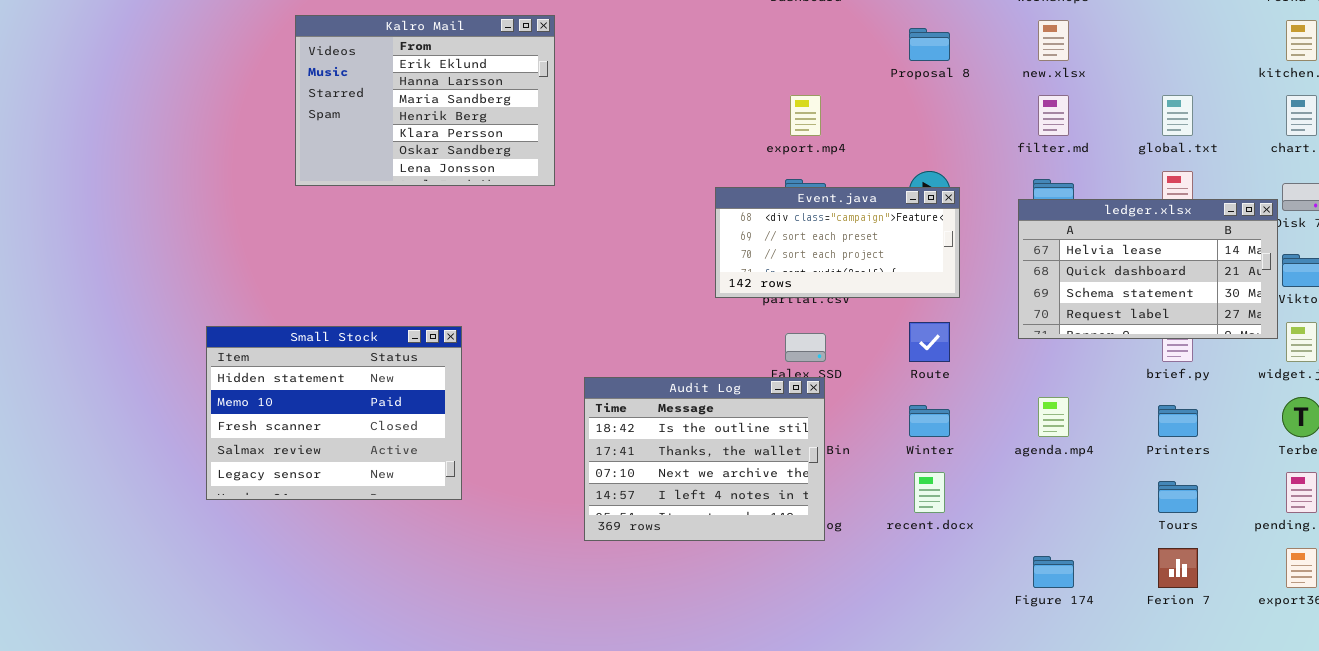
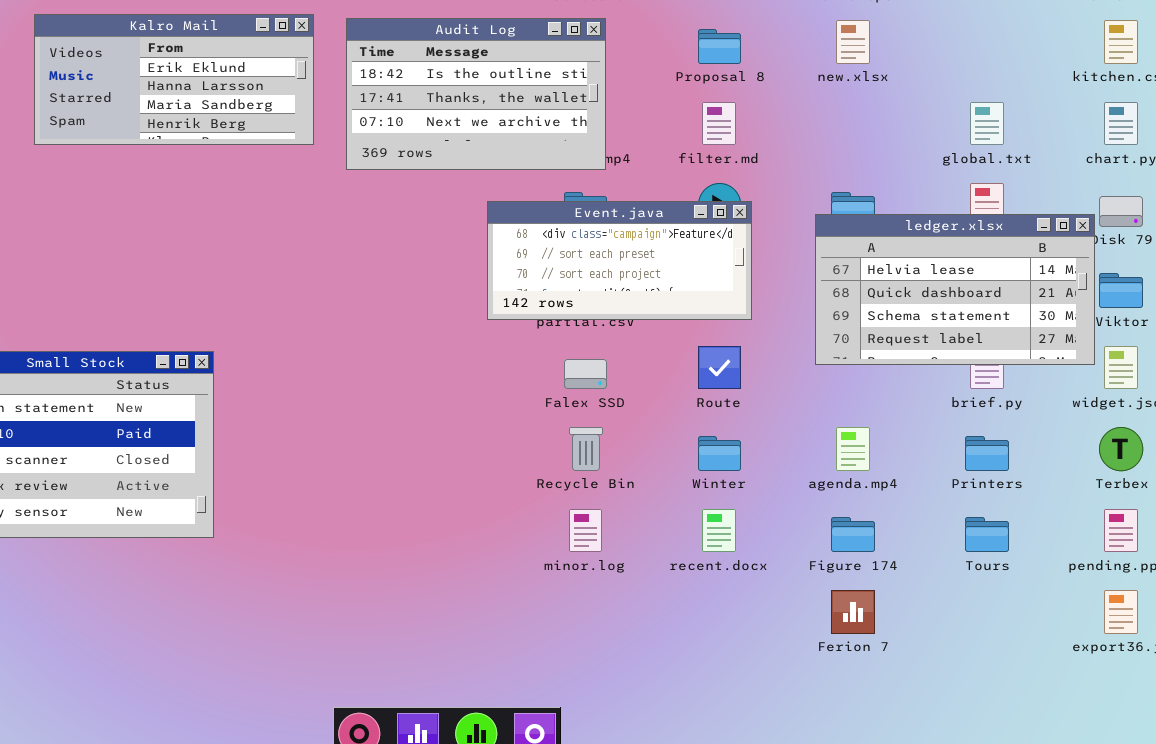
Kalro Mail: [295,15,555,186] -> [34,14,314,145], resized
filter.md: [1038,95,1069,136] -> [702,102,736,145], moved
Audit Log: [584,377,825,541] -> [346,18,606,170], moved, resized
Ferion 7: [1158,548,1198,588] -> [831,590,875,634], moved
Figure 174: [1033,556,1074,588] -> [831,517,875,552], moved

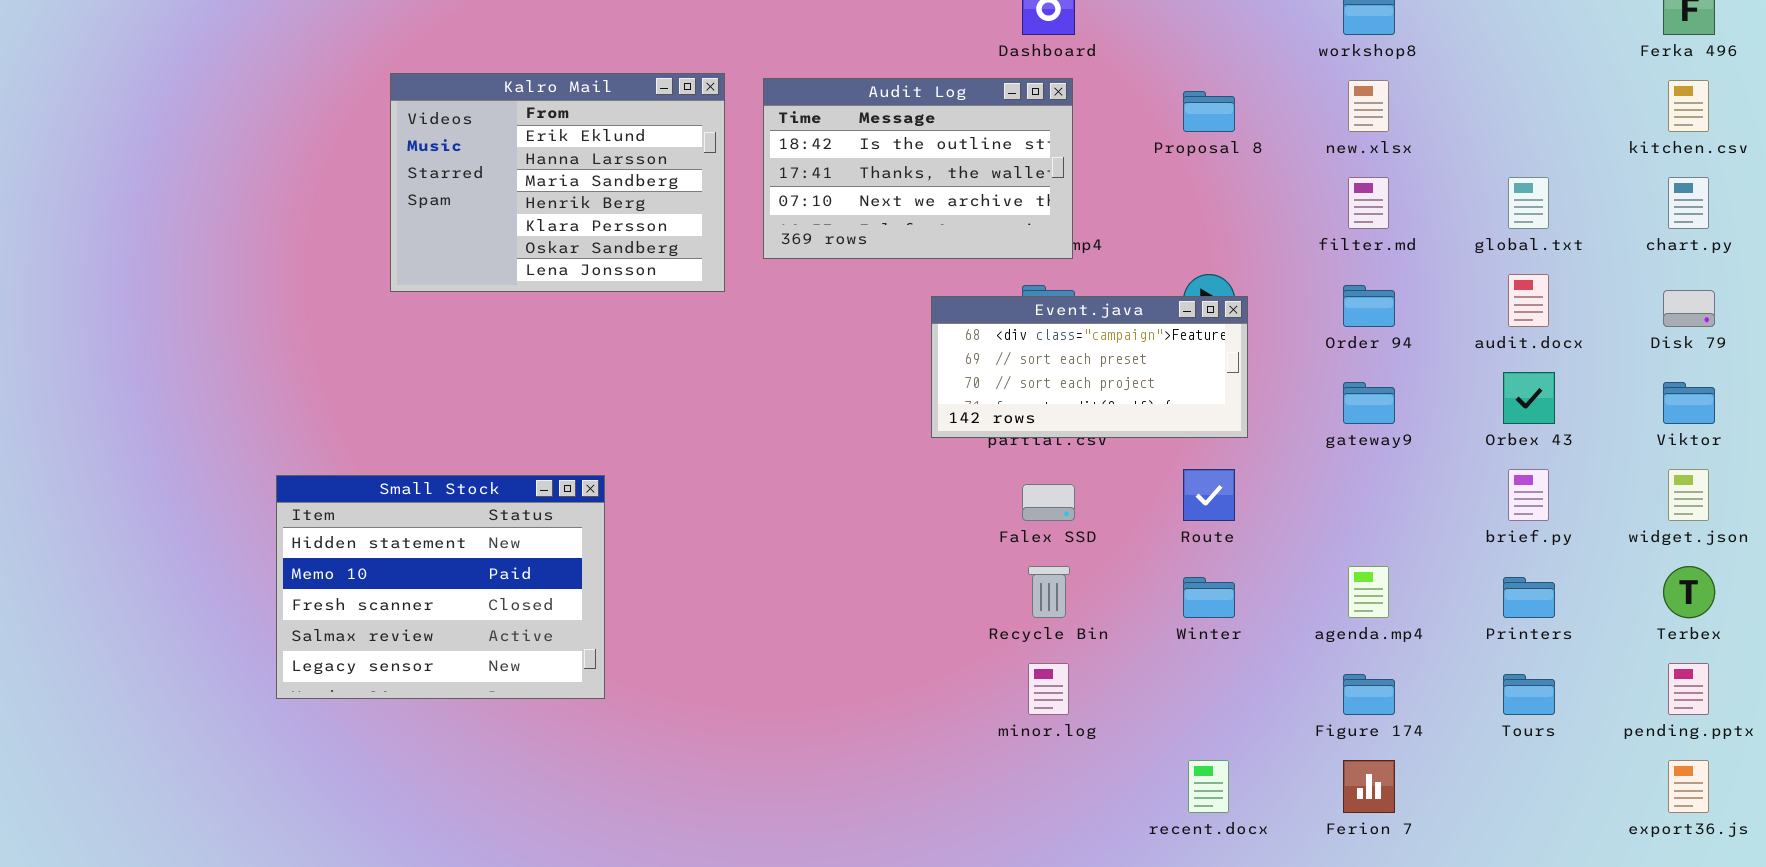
Kalro Mail: [34,14,314,145] -> [390,73,725,292], resized
filter.md: [702,102,736,145] -> [1348,177,1389,229], moved
ledger.xlsx: [815,214,1095,365] -> none, closed
recent.docx: [702,509,736,552] -> [1188,760,1229,813], moved

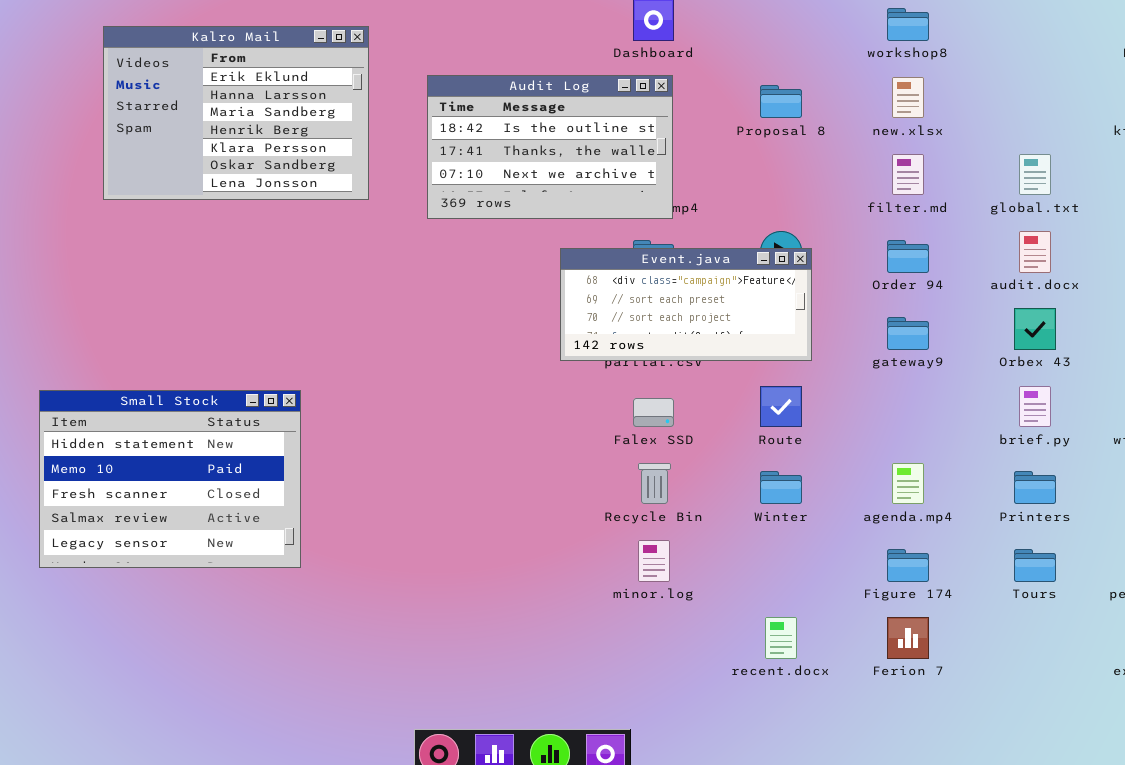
Kalro Mail: [390,73,725,292] -> [103,26,369,200], moved

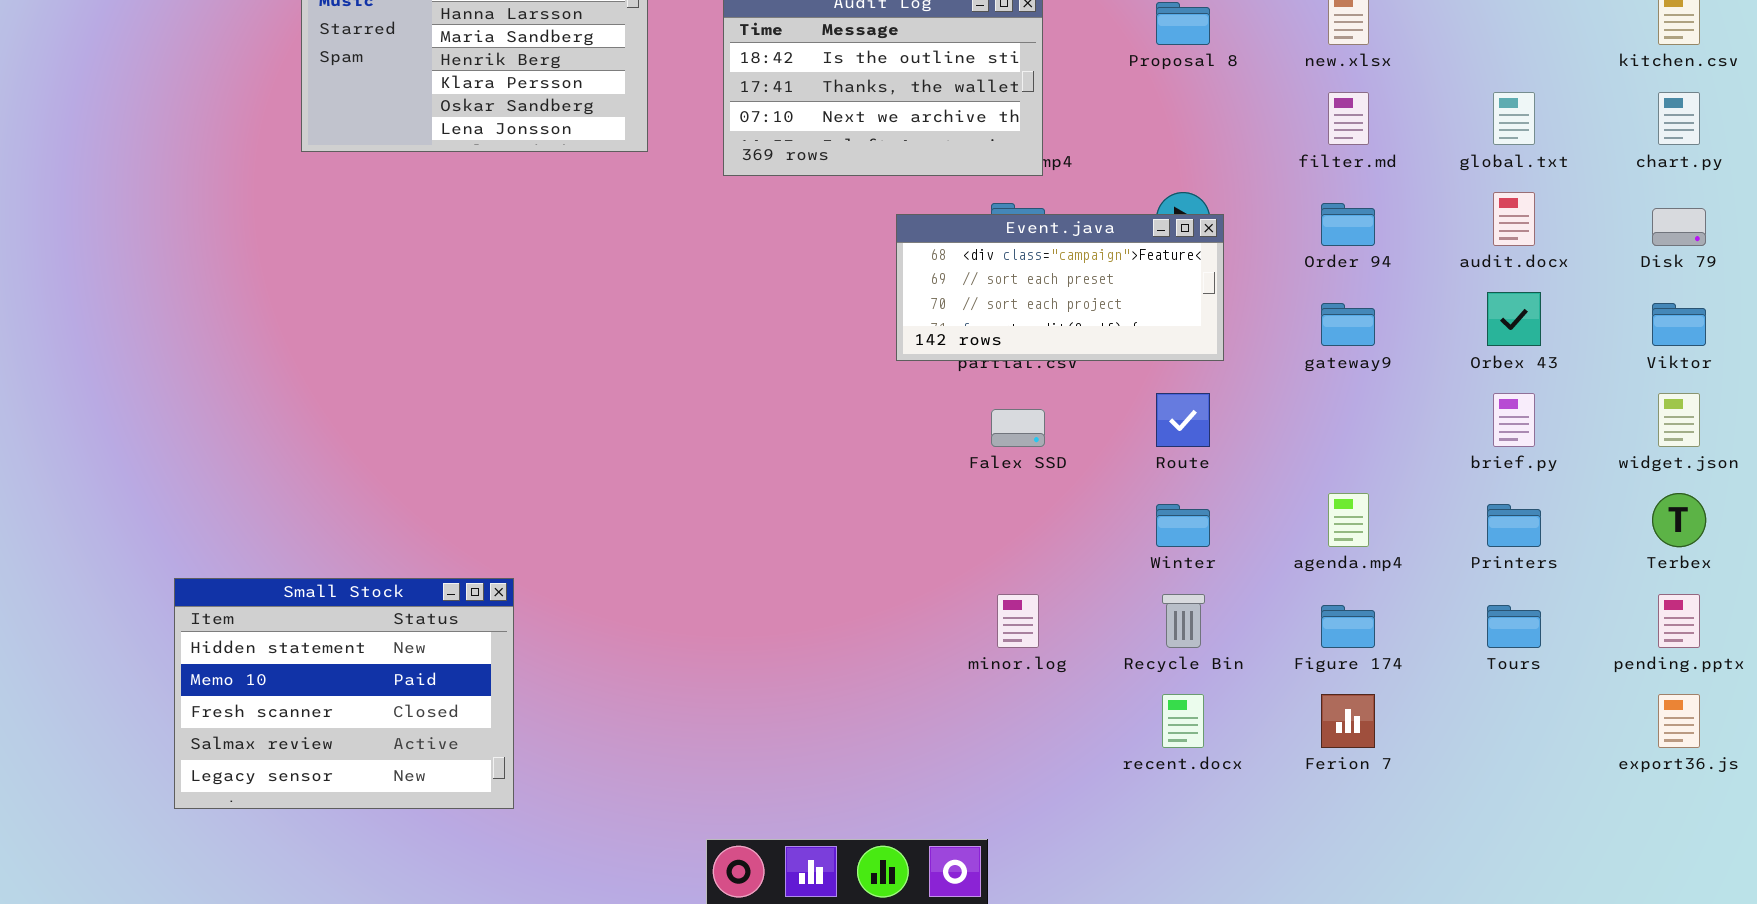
Small Stock: [39,390,301,568] -> [174,578,514,809], moved
Recycle Bin: [638,463,671,504] -> [1162,594,1205,648], moved

